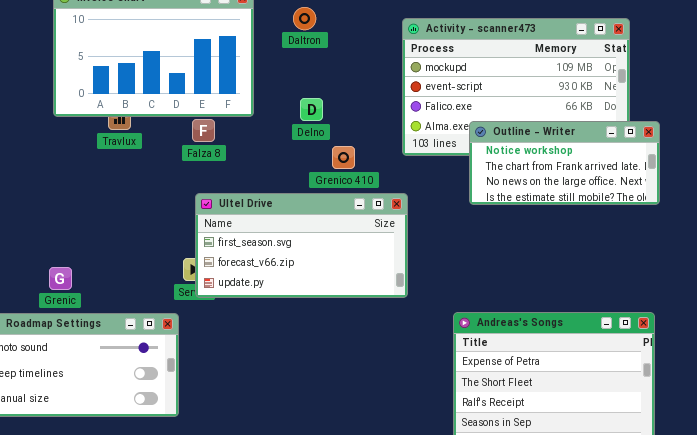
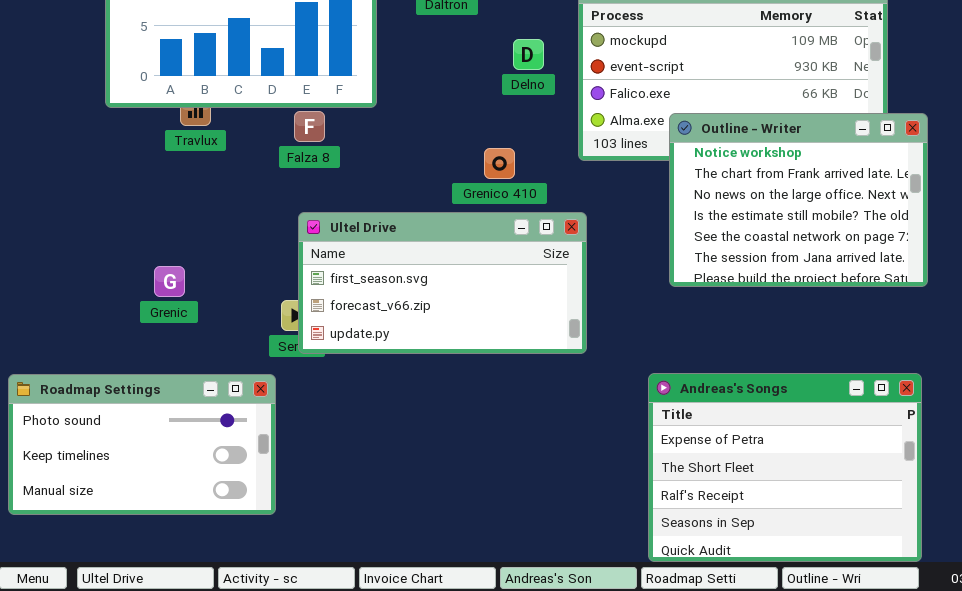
Delno: [300,98,323,121] -> [513,39,544,70], moved
Outline - Writer: [469,121,660,205] -> [669,113,928,287], resized
Grenic: [49,267,72,290] -> [154,266,185,297], moved

